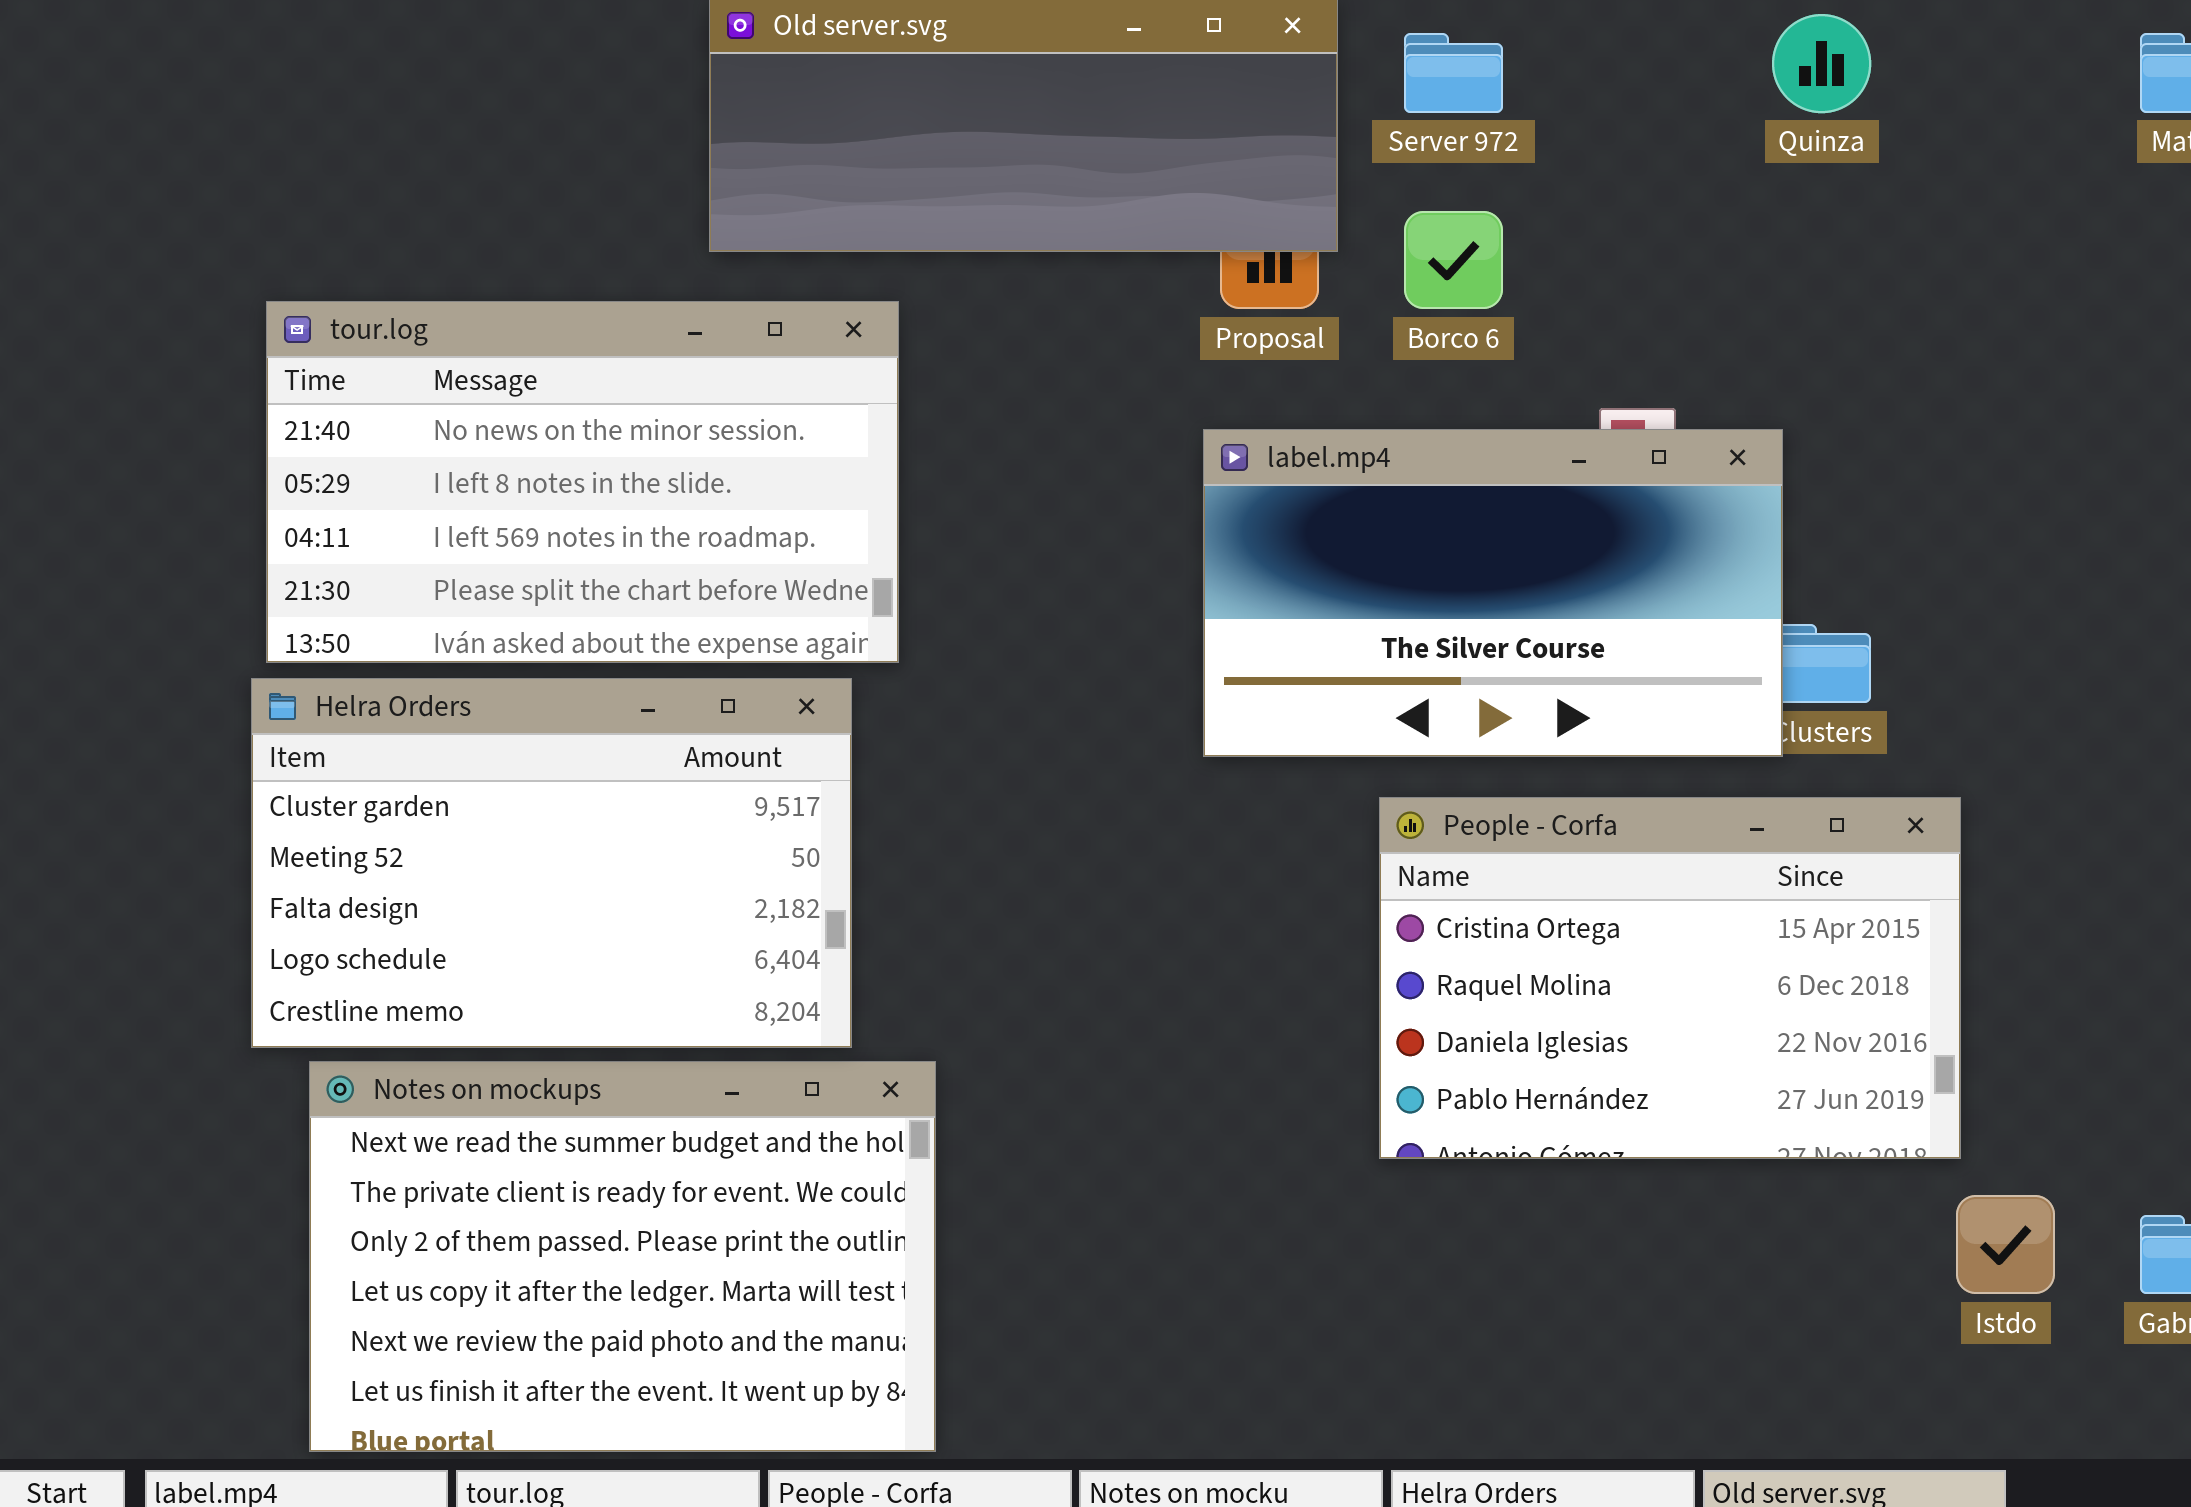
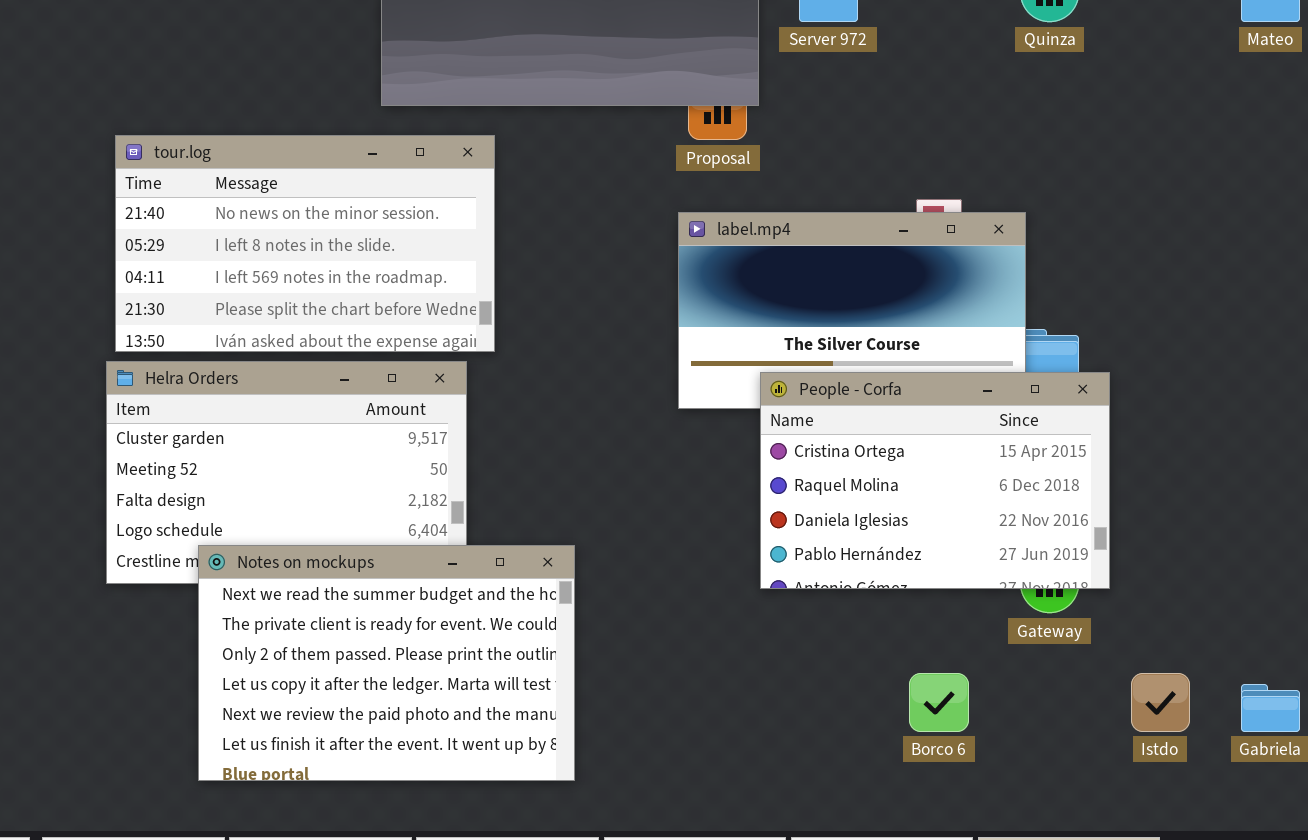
Borco 6: [1404,211,1503,309] -> [909,673,969,732], moved
People - Corfa: [1379,797,1961,1159] -> [760,372,1110,589], moved
Notes on mockups: [309,1061,936,1452] -> [198,545,575,781], moved

